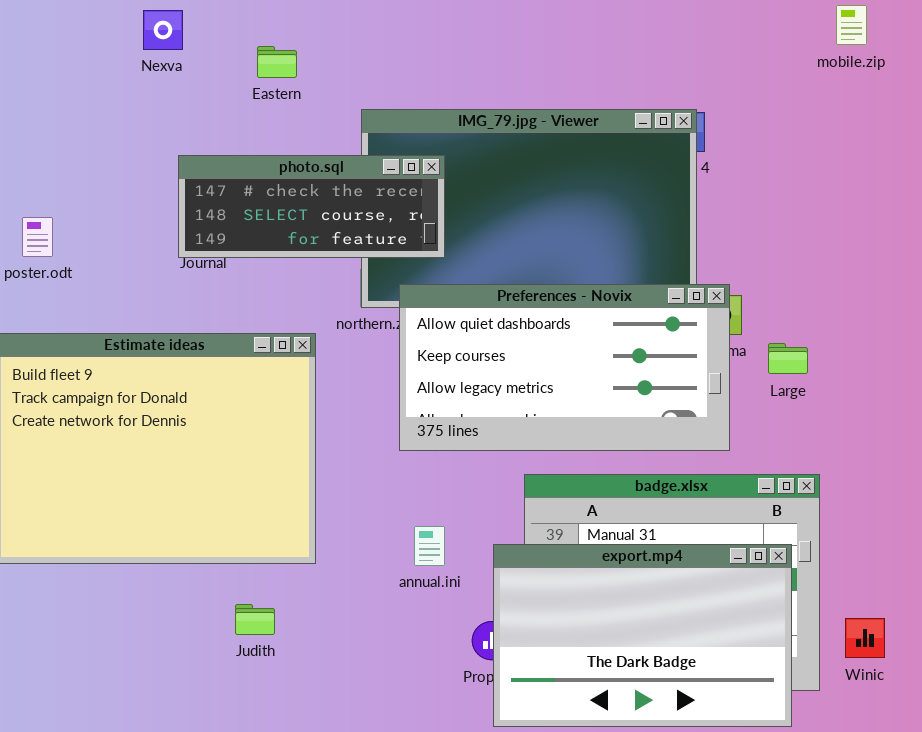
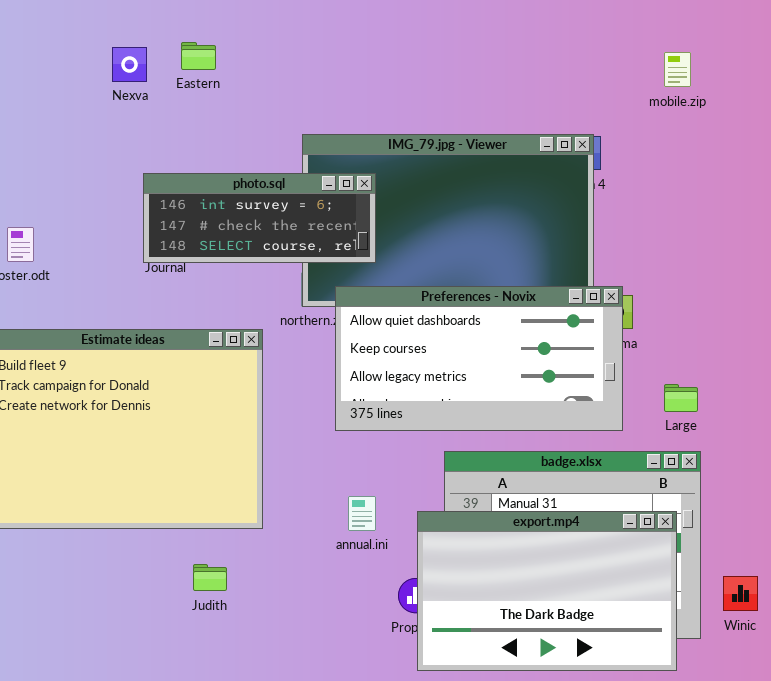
mobile.zip: [836,5,867,45] -> [664,52,691,87], moved
Eastern: [257,46,297,78] -> [181,42,216,70], moved
photo.sql: [178,155,445,258] -> [143,173,376,263], scrolled up 1 row
Large: [768,343,808,374] -> [664,384,698,412], moved

